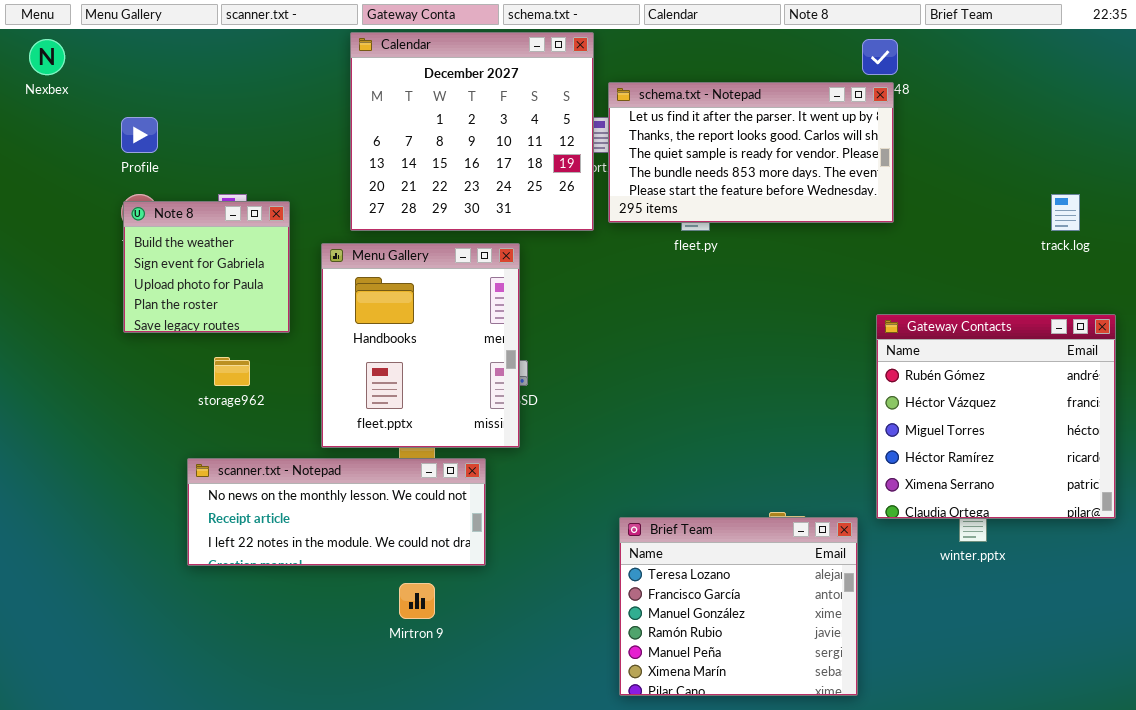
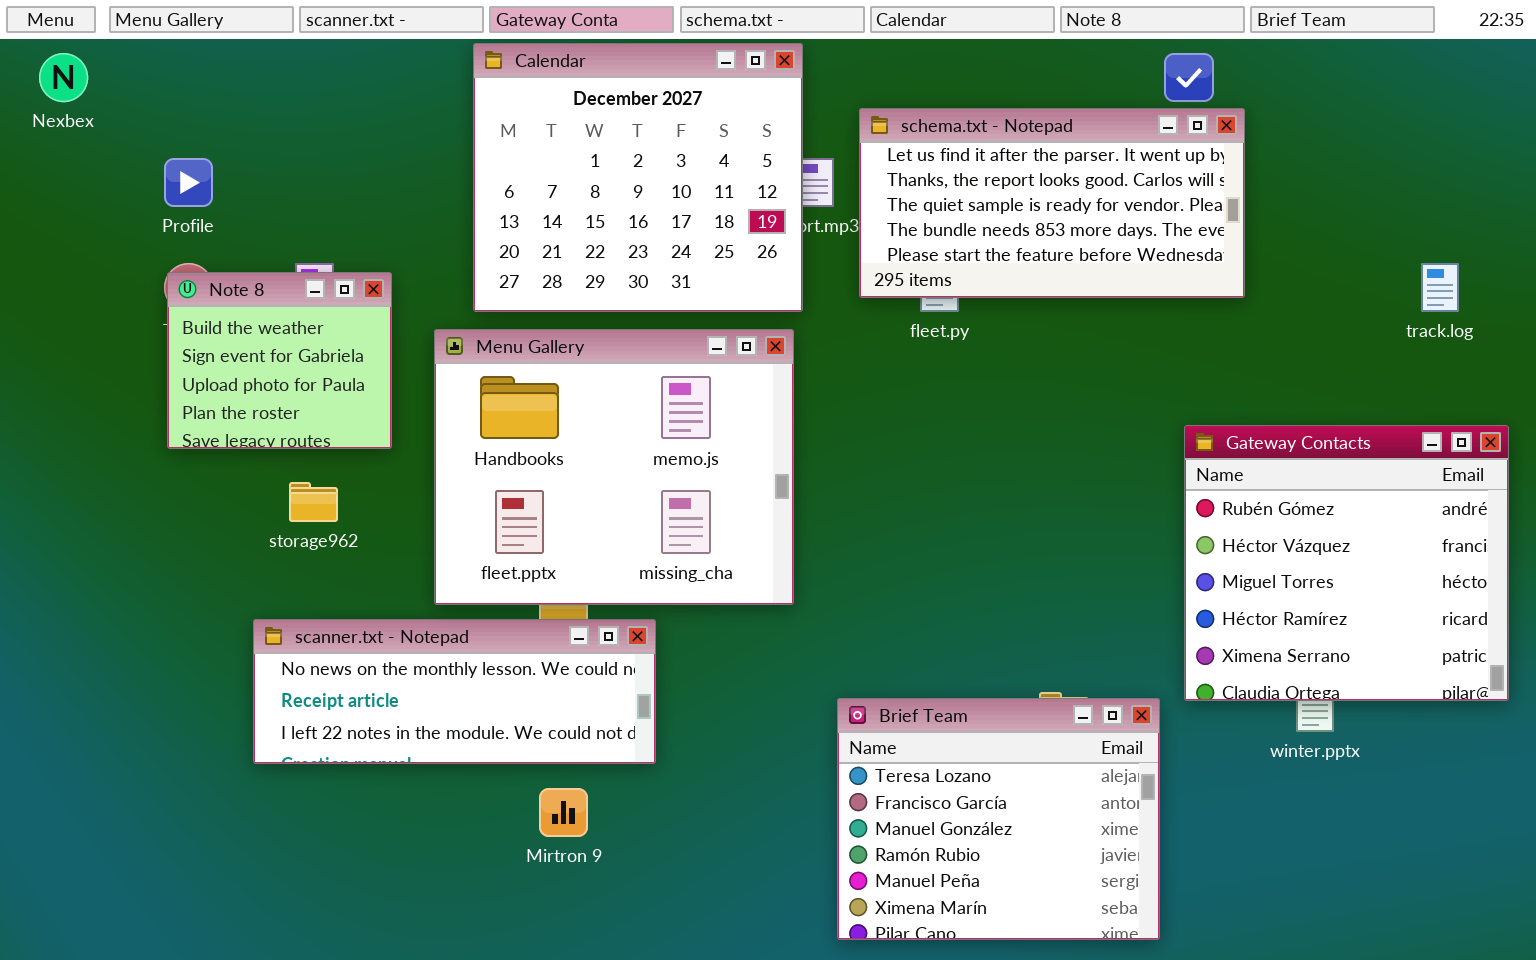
schema.txt - Notepad: [608,82,894,223] -> [859,108,1245,298], moved
Menu Gallery: [321,243,520,448] -> [434,329,794,605], resized

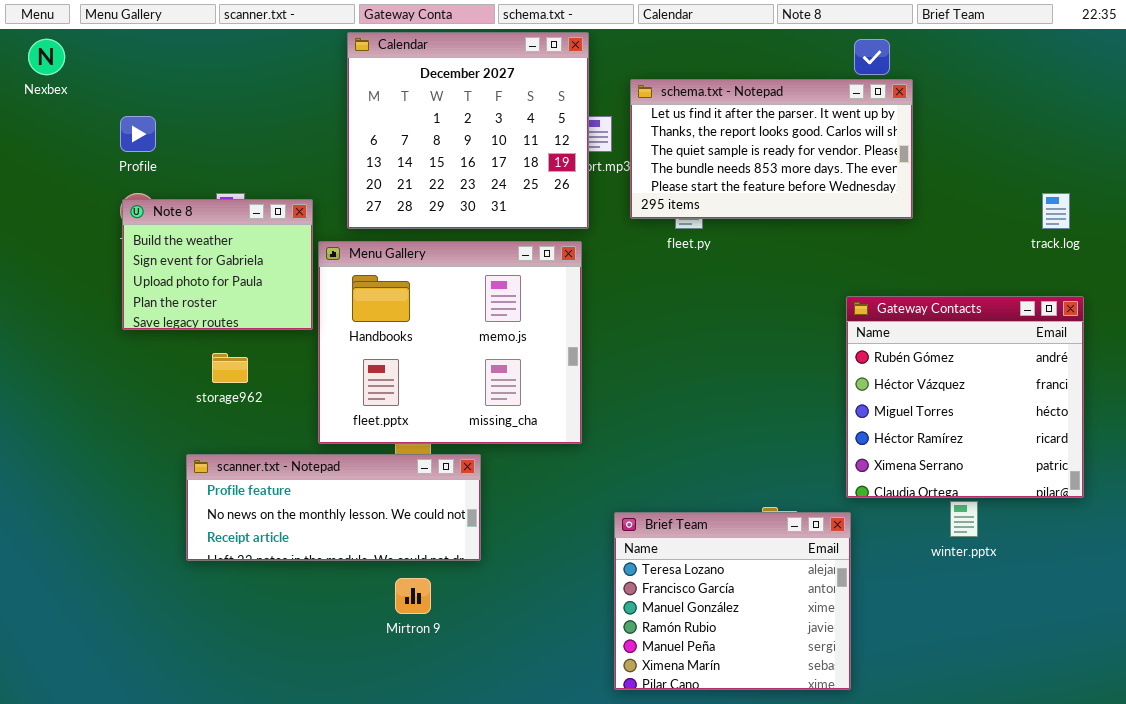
Note 8: [167,272,392,449] -> [122,199,313,330], resized
Gateway Contacts: [1184,425,1509,701] -> [846,296,1084,498], moved
scanner.txt - Notepad: [253,619,656,764] -> [186,454,481,561], scrolled up 1 row

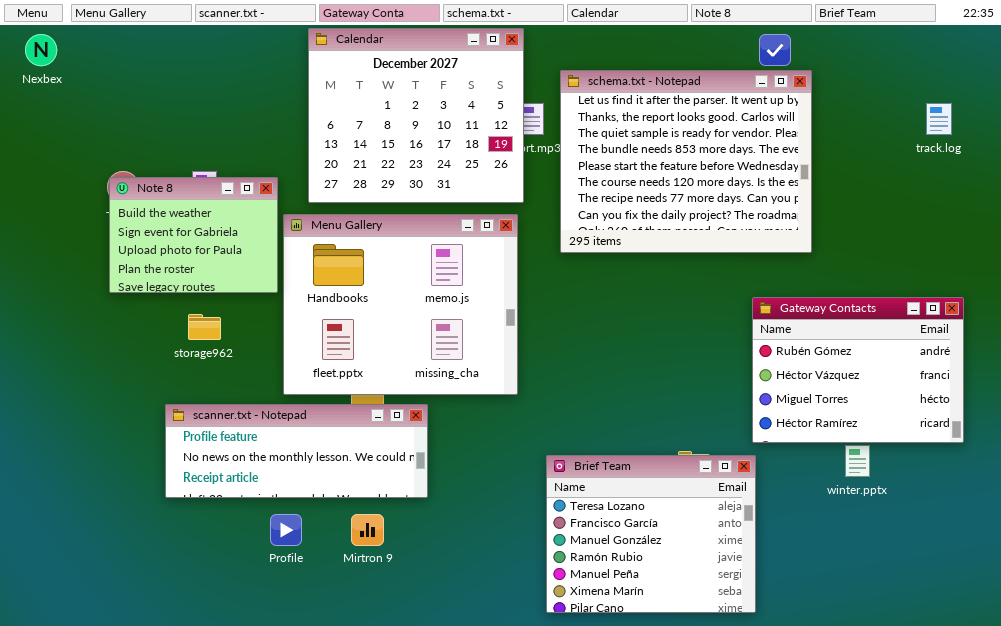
schema.txt - Notepad: [630,79,913,219] -> [560,70,812,253], resized
Profile: [120,116,156,152] -> [270,514,302,546], moved
track.log: [1042,193,1070,229] -> [926,103,952,135], moved
Gateway Contacts: [846,296,1084,498] -> [752,297,964,443], resized

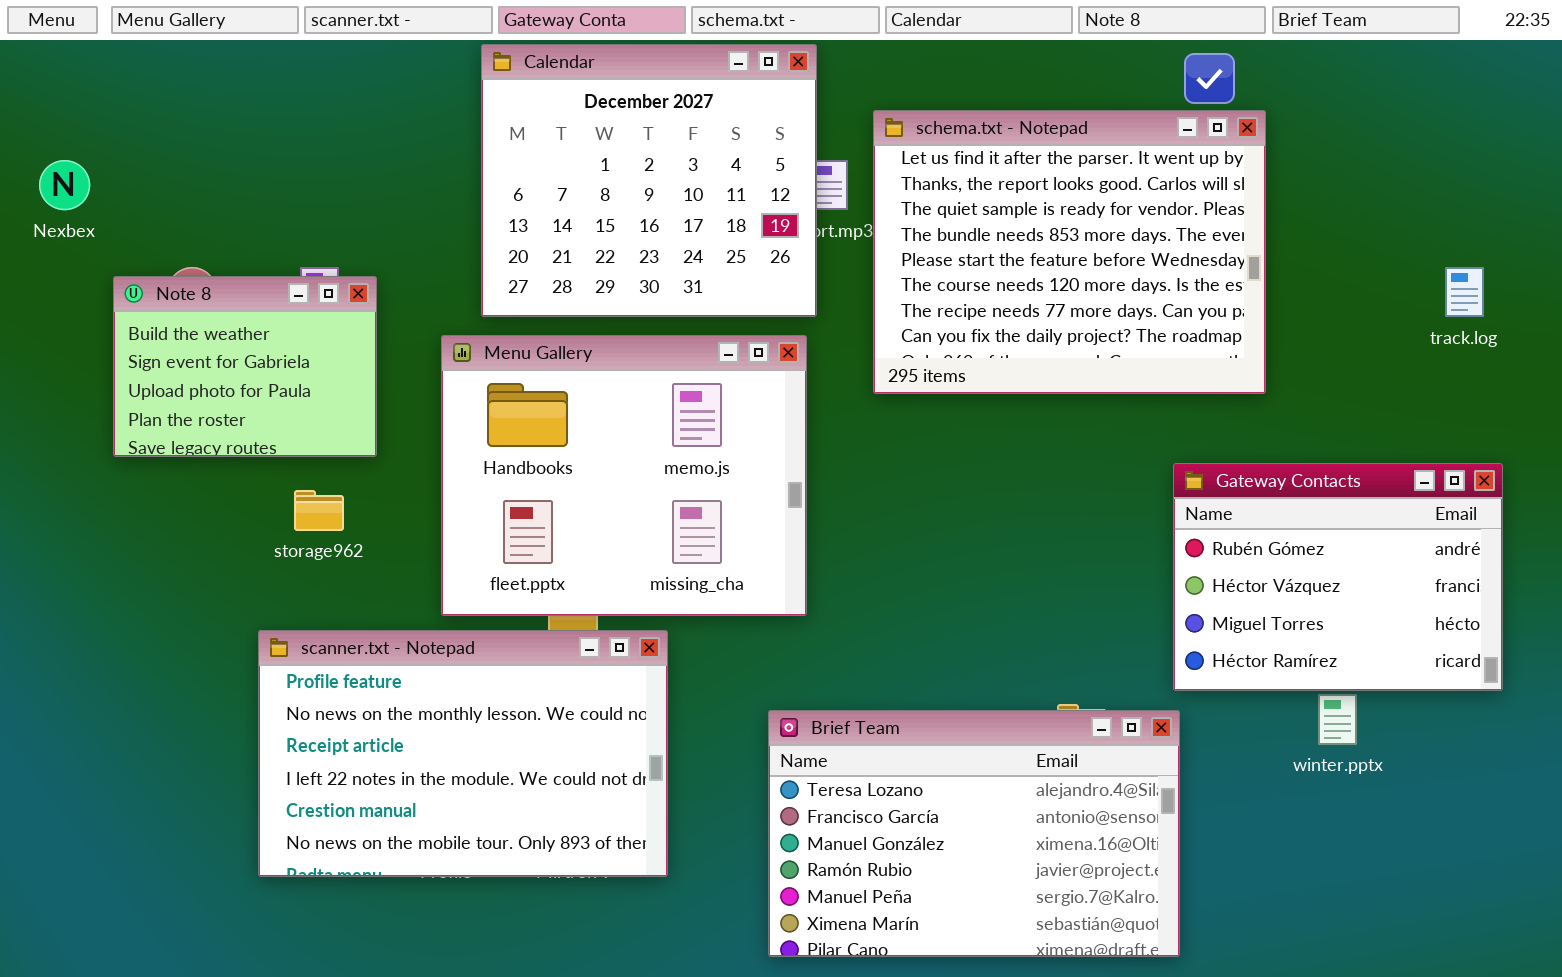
Nexbex: [25,34,57,66] -> [39,160,90,210], moved
track.log: [926,103,952,135] -> [1445,267,1484,317], moved
Note 8: [109,177,278,293] -> [113,276,377,457], moved
scanner.txt - Notepad: [165,404,428,498] -> [258,630,668,877], resized
Brief Team: [546,455,756,613] -> [768,710,1180,957], resized

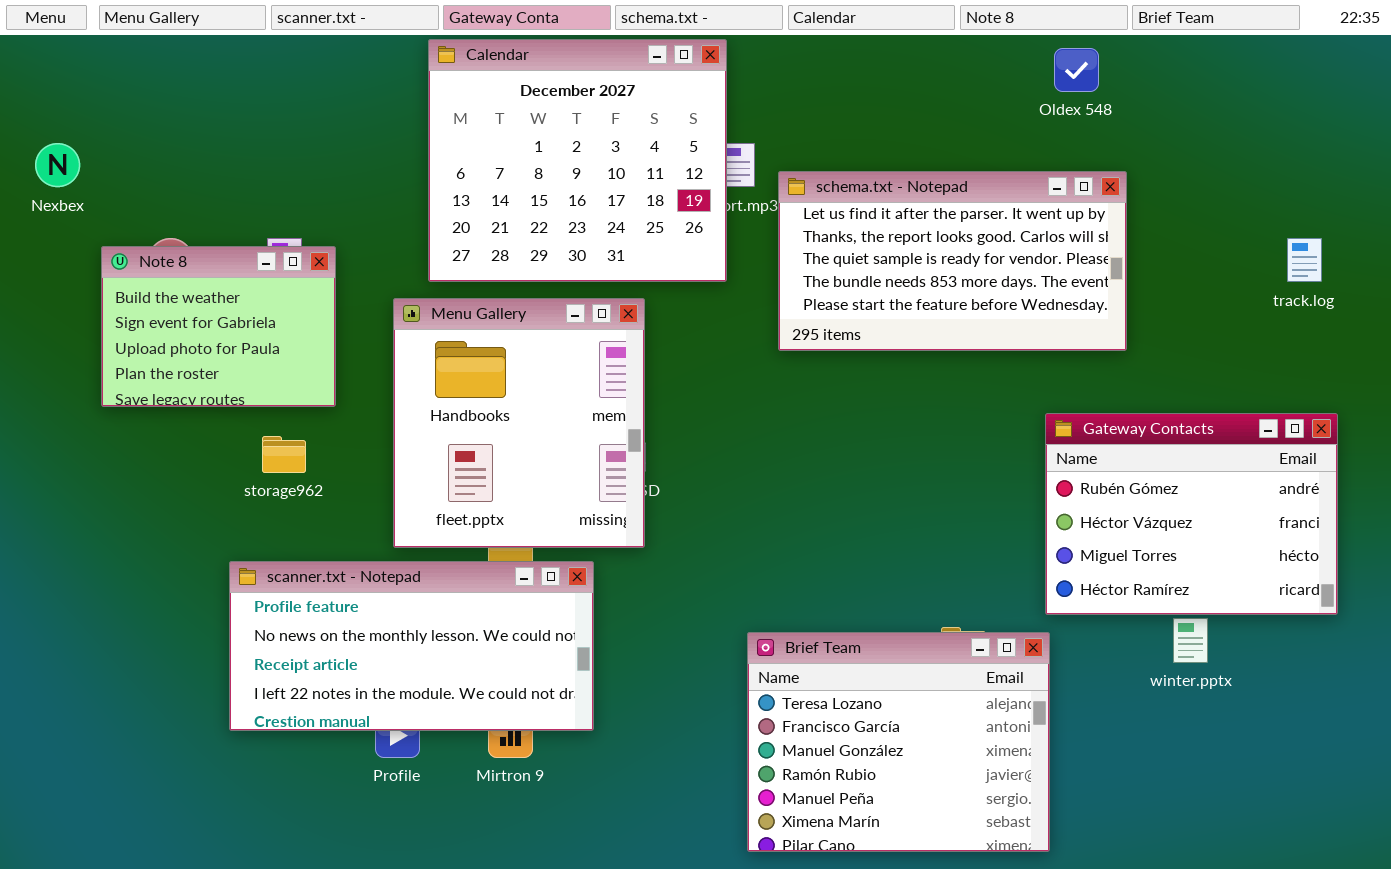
schema.txt - Notepad: [873,110,1266,394] -> [778,171,1127,351], resized
Menu Gallery: [441,335,807,616] -> [393,298,645,548], resized
scanner.txt - Notepad: [258,630,668,877] -> [229,561,594,731], resized
Brief Team: [768,710,1180,957] -> [747,632,1050,852], resized

